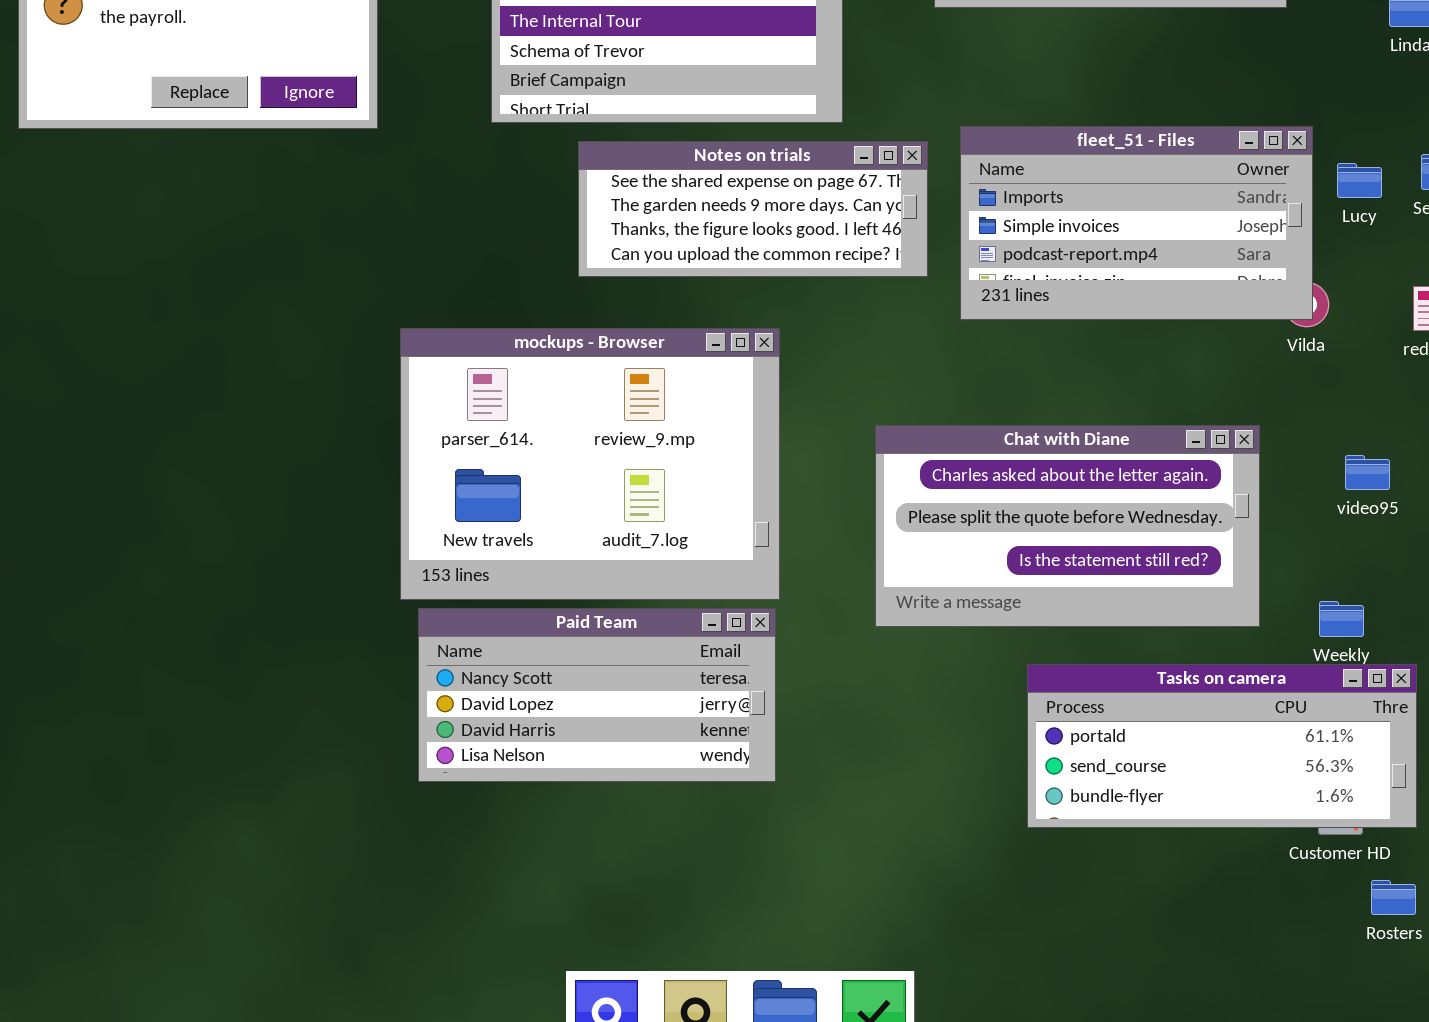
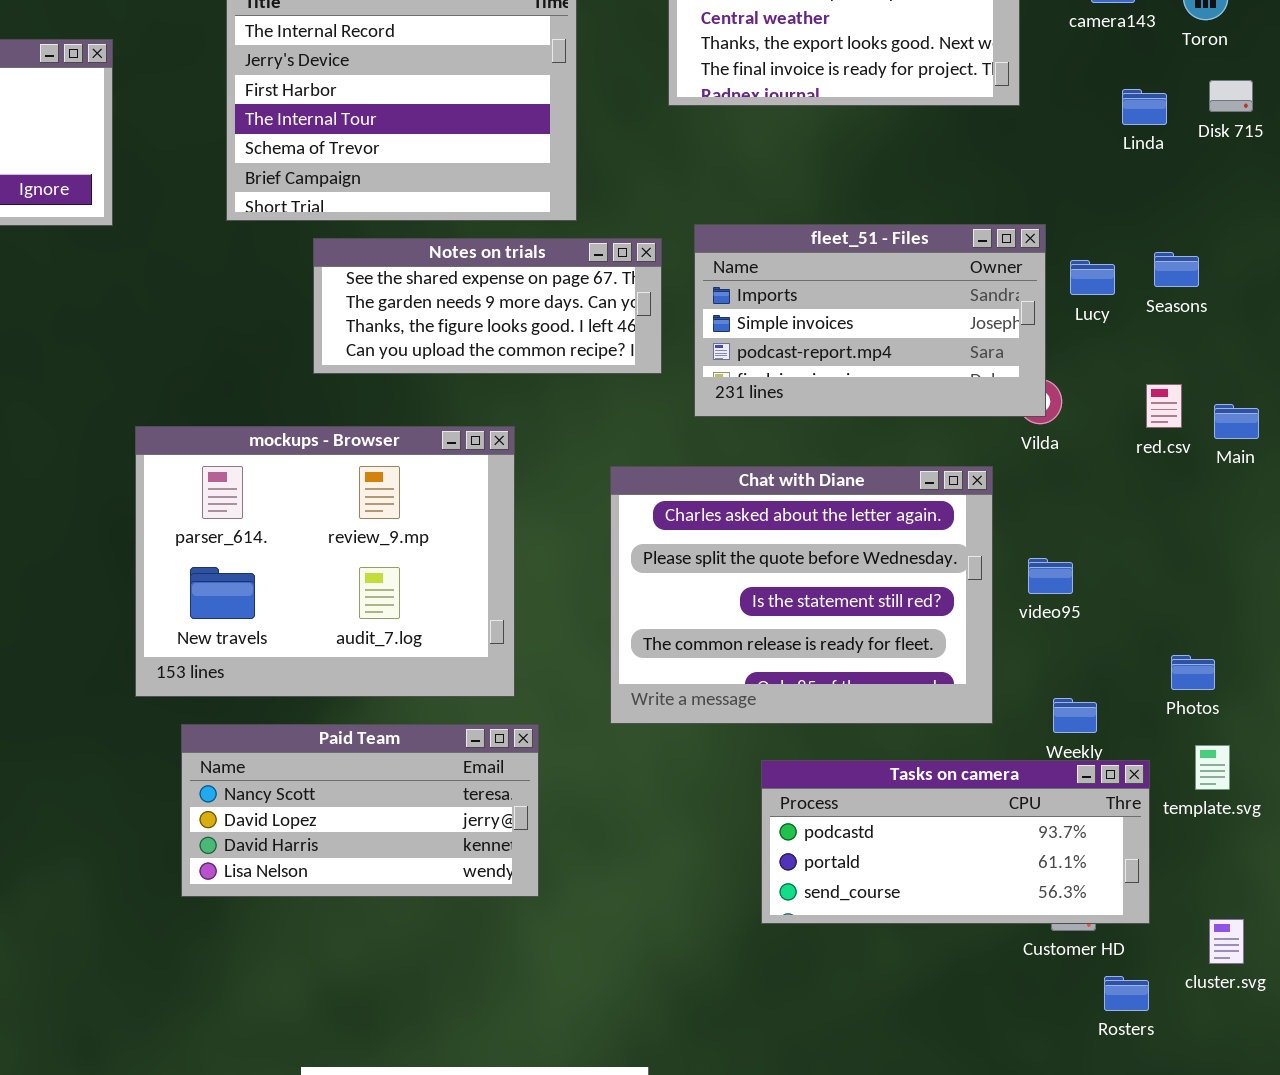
Chat with Diane: [875,425,1260,627] -> [610,466,993,724], resized
video95: [1345,455,1390,490] -> [1028,558,1073,594], moved
Paid Team: [418,608,776,782] -> [181,724,539,897], moved
Tasks on camera: [1027,664,1417,828] -> [761,760,1150,924], scrolled up 1 row

